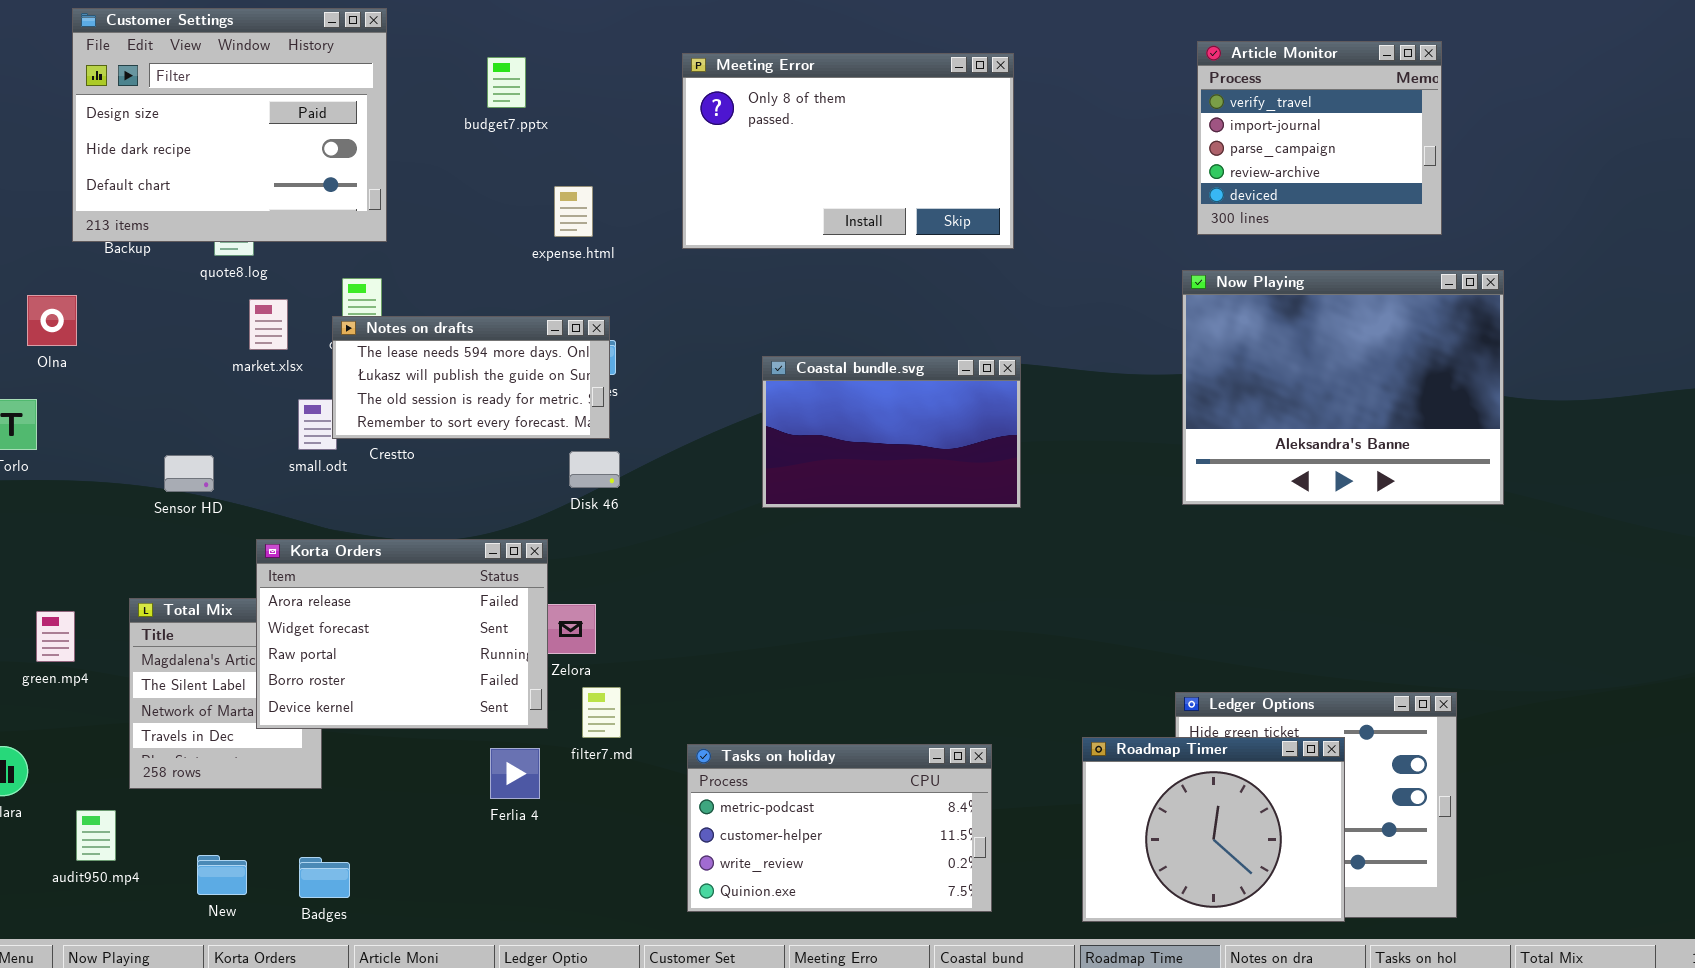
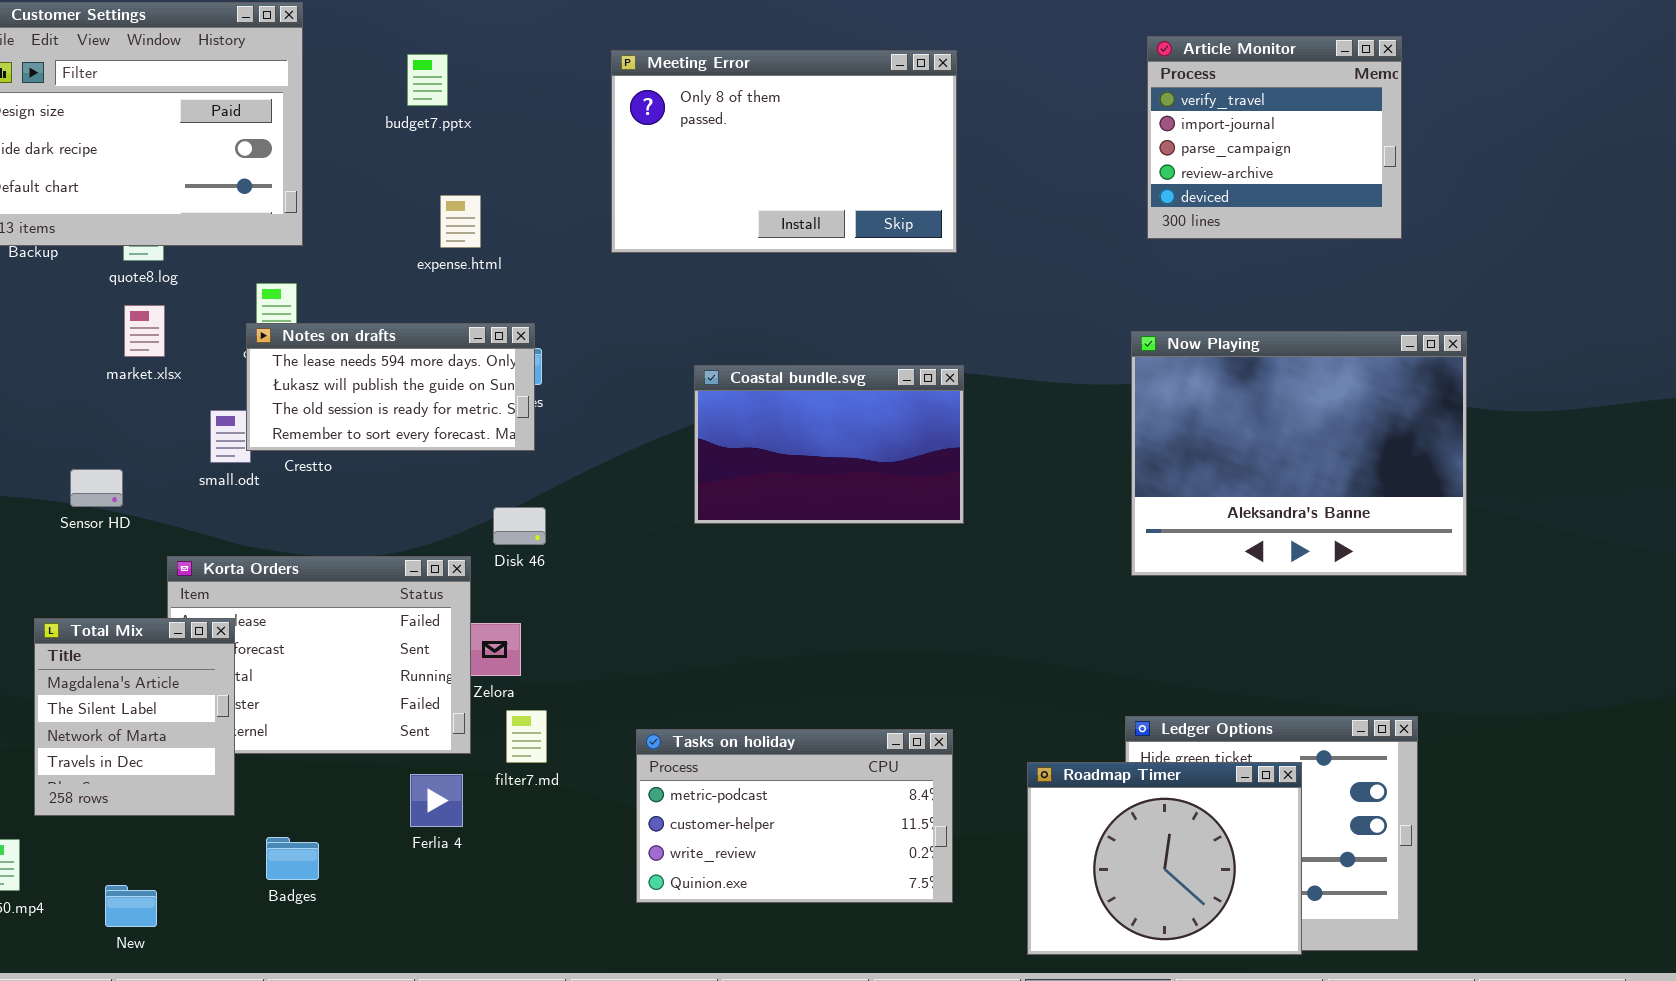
expense.html: [554,186,593,237] -> [440,195,481,248], moved
Now Playing: [1182,270,1504,505] -> [1131,331,1467,576], moved
market.xlsx: [249,299,288,350] -> [124,305,165,357], moved
Disk 46: [569,451,620,488] -> [493,507,546,545], moved
Total Mix: [129,598,322,789] -> [34,618,235,816], raised
Tasks on holiday: [687,744,992,912] -> [636,729,953,903], moved
Badges: [299,857,350,898] -> [266,837,319,880], moved

